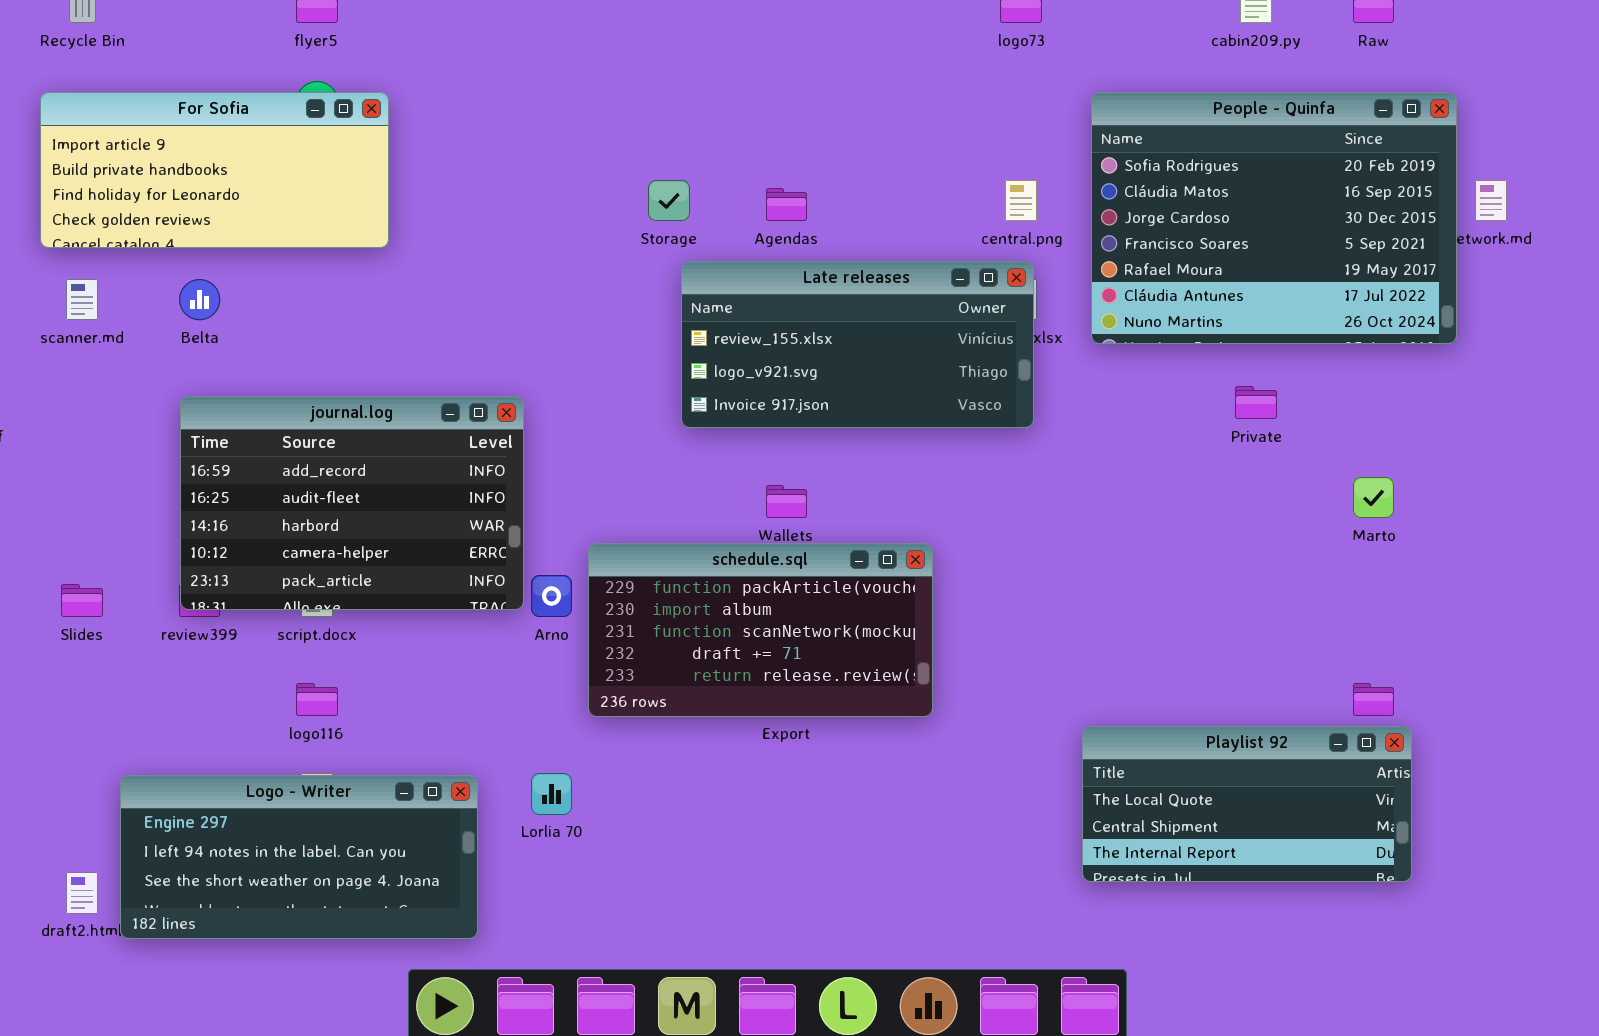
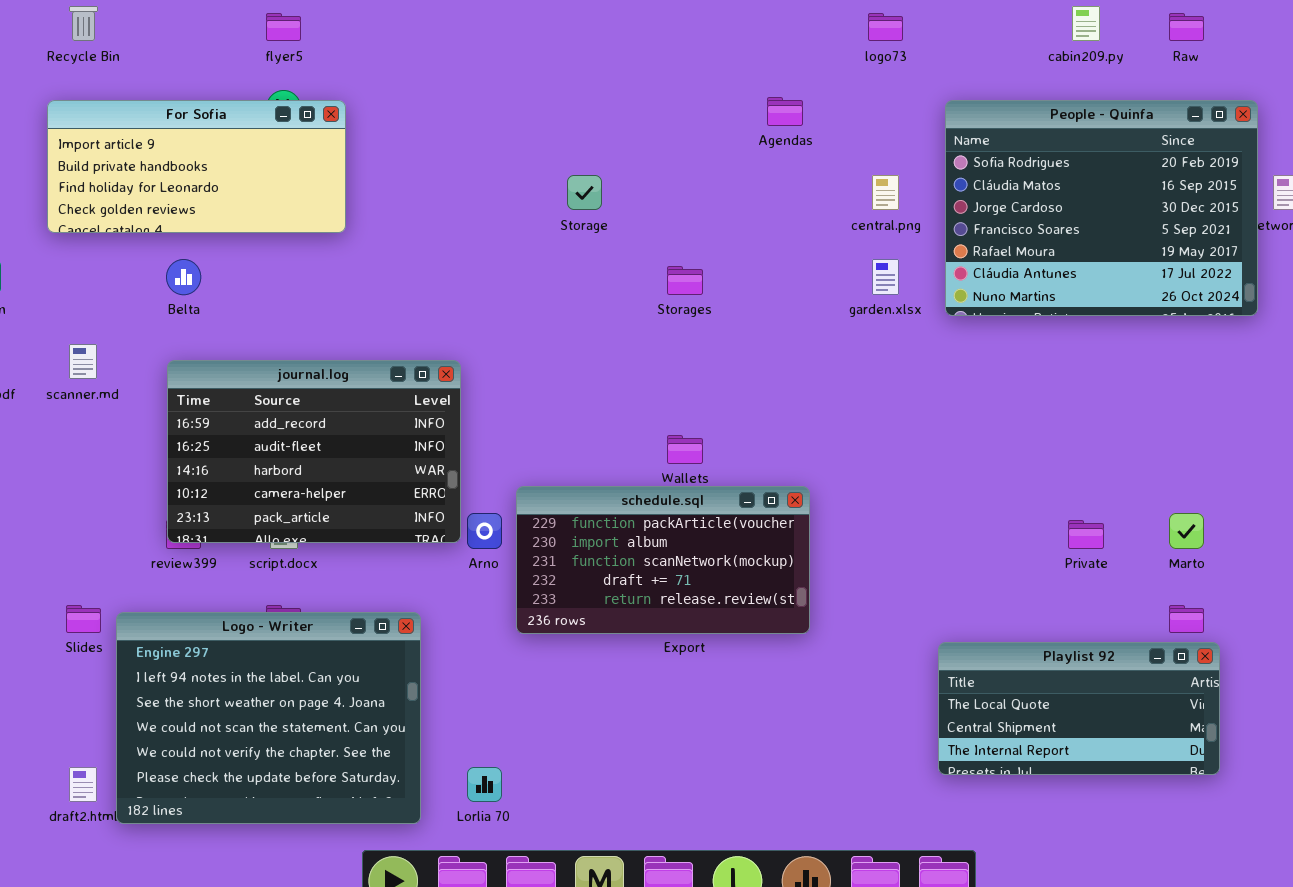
Agendas: [766,188,807,221] -> [767,97,803,126], moved
Late releases: [681,261,1034,428] -> none, closed
scanner.md: [66,279,98,320] -> [69,344,97,379], moved
Private: [1235,386,1277,419] -> [1068,520,1104,549], moved
Marto: [1353,477,1394,518] -> [1169,513,1204,549], moved
Slides: [61,584,103,617] -> [66,605,101,633], moved
Lorlia 70: [531,773,572,815] -> [467,767,502,802], moved
Logo - Writer: [120,775,478,939] -> [116,612,421,824], resized

